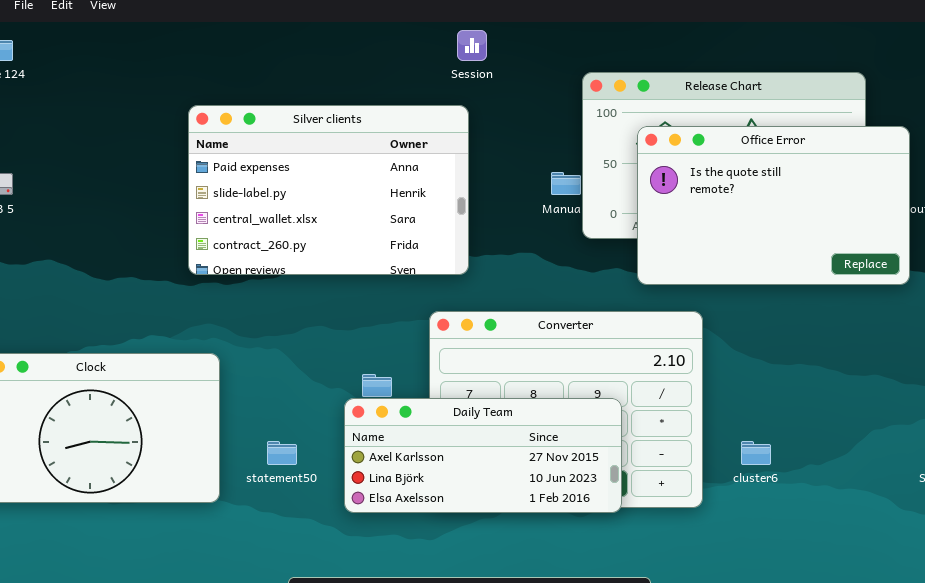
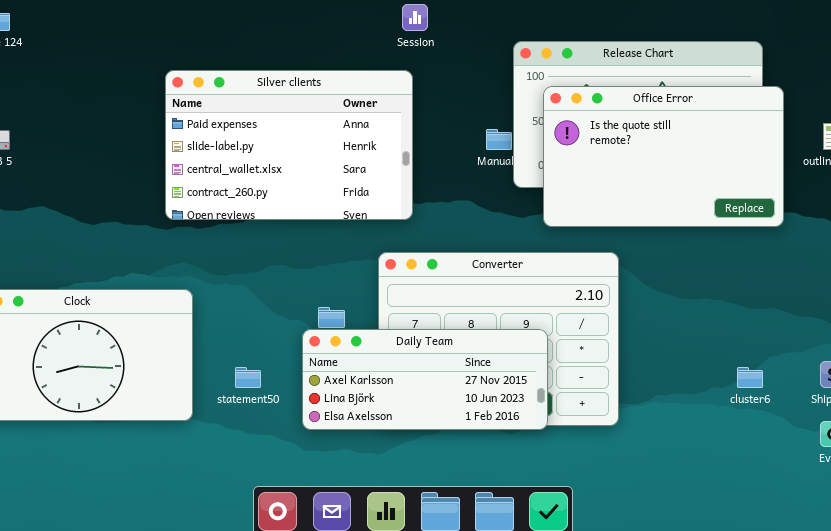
Office Error: [637,126,910,285] -> [543,86,784,227], moved
cluster6: [741,441,771,465] -> [737,367,763,388], moved

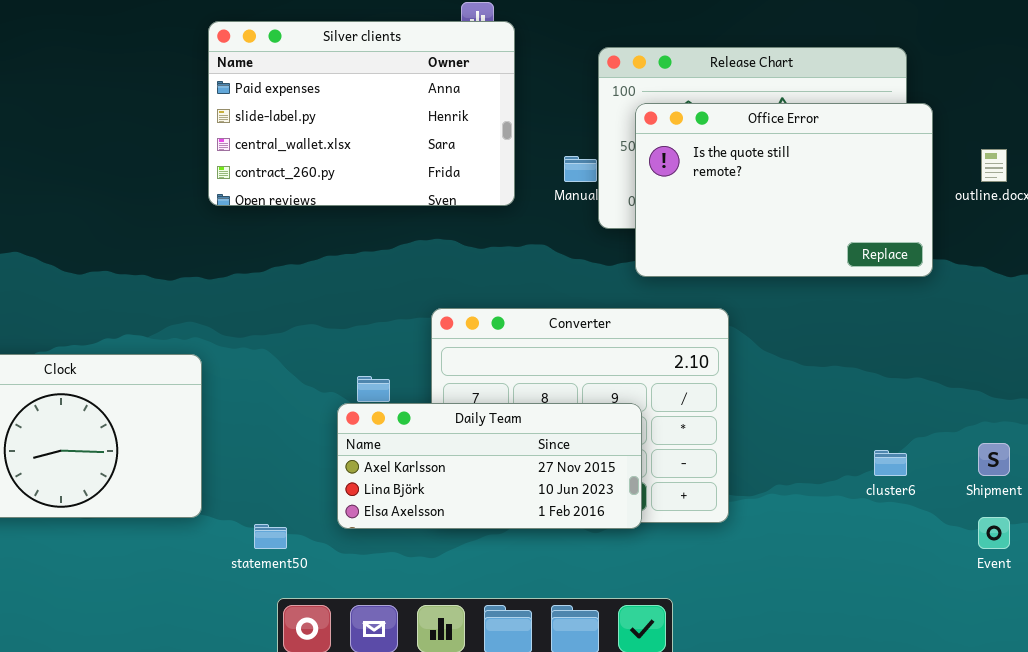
Silver clients: [165,70,413,220] -> [208,21,515,206], moved
statement50: [235,367,261,388] -> [254,524,287,549], moved

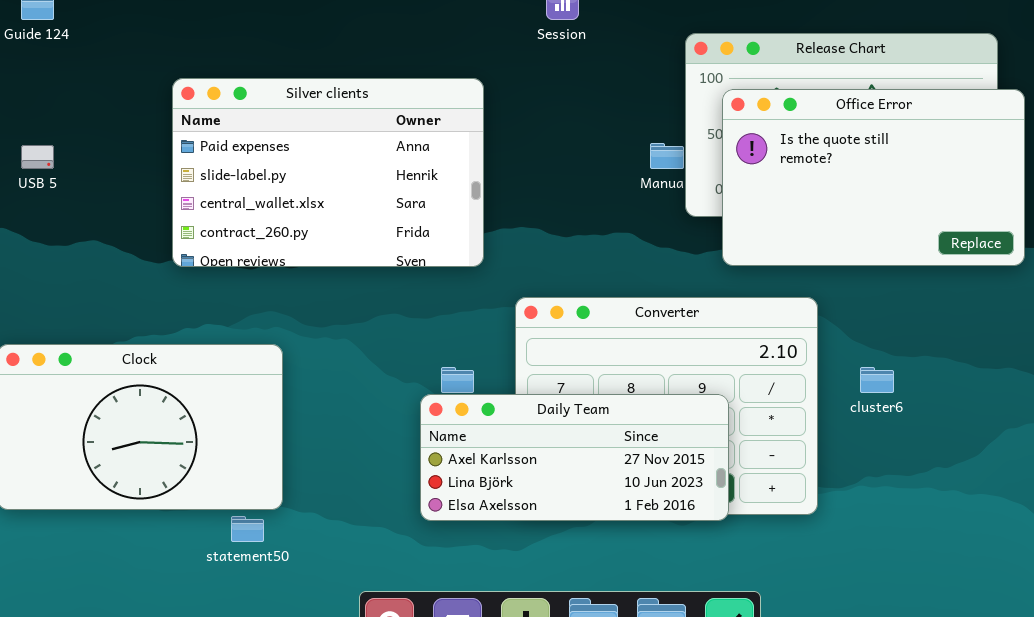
Silver clients: [208,21,515,206] -> [172,78,484,267], moved
cluster6: [874,450,907,476] -> [860,367,894,393], moved
statement50: [254,524,287,549] -> [231,516,264,542], moved

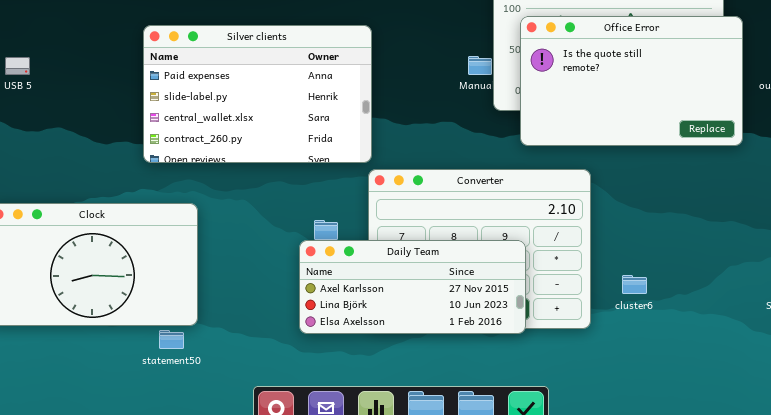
Silver clients: [172,78,484,267] -> [143,25,372,163], moved
cluster6: [860,367,894,393] -> [622,275,647,294], moved

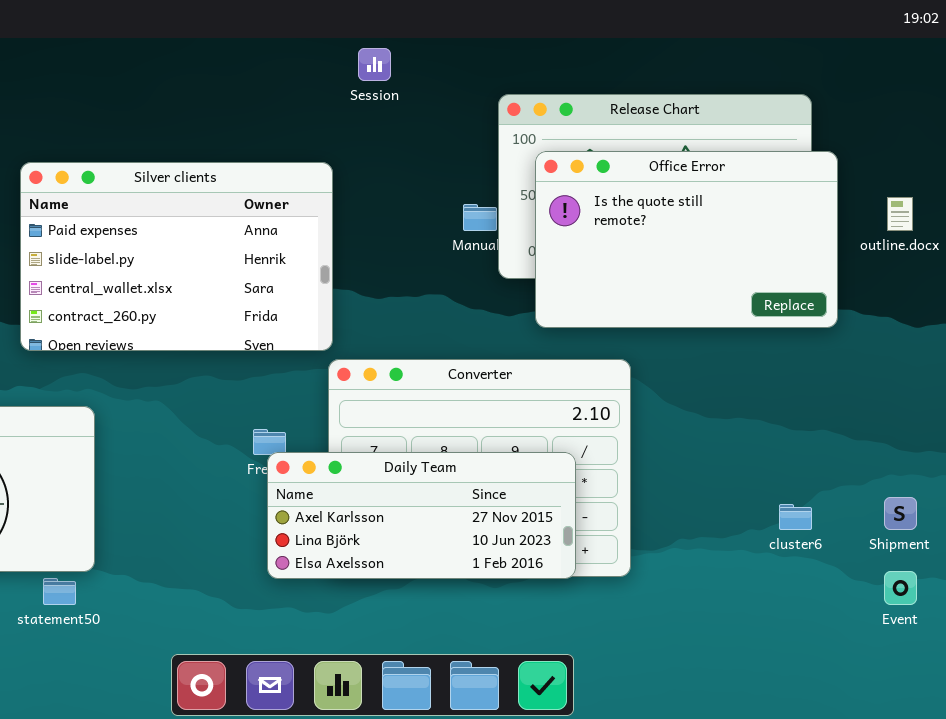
Daily Team: [299,240,526,334] -> [267,452,576,579], moved
cluster6: [622,275,647,294] -> [779,504,812,530], moved

